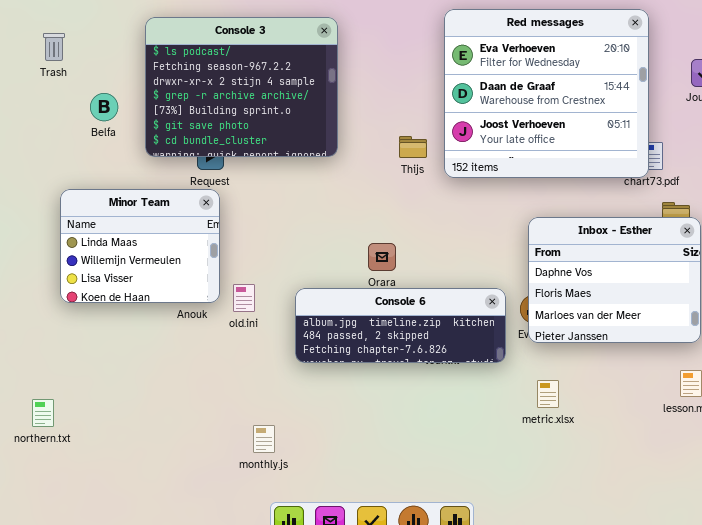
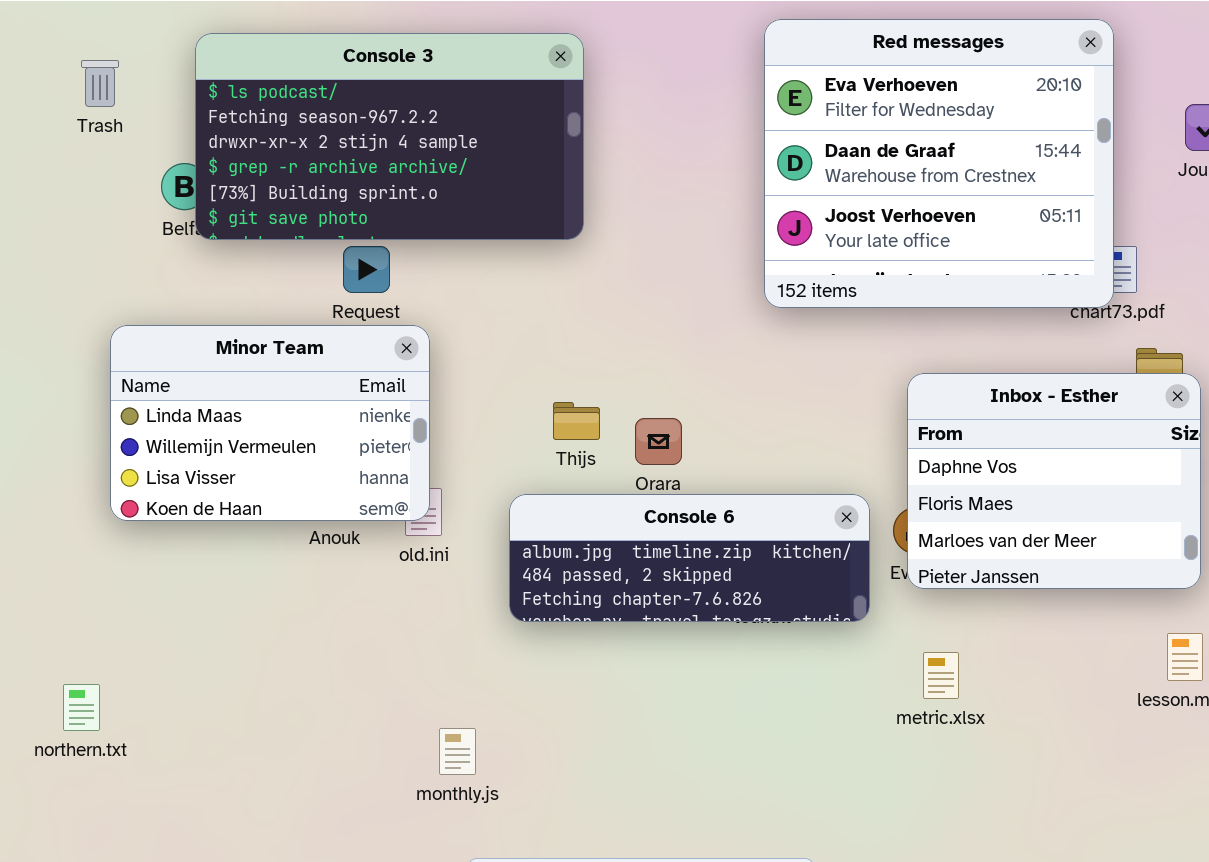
Console 3: [145,17,338,157] -> [195,33,584,240], resized
Thijs: [399,136,427,158] -> [553,402,600,440], moved
Minor Team: [60,189,220,303] -> [110,325,430,521], resized

